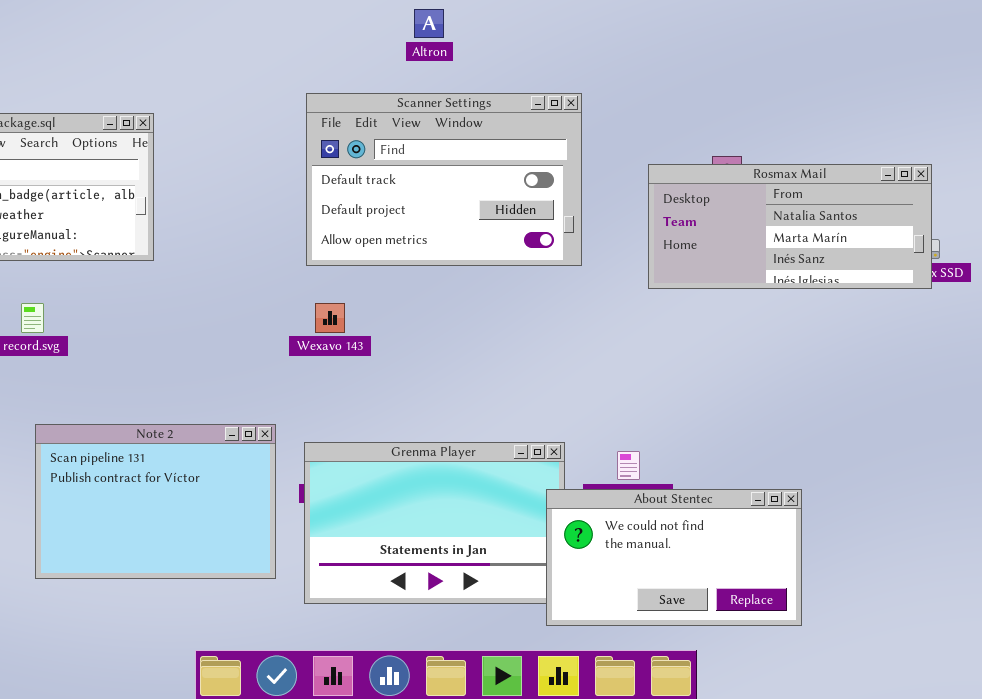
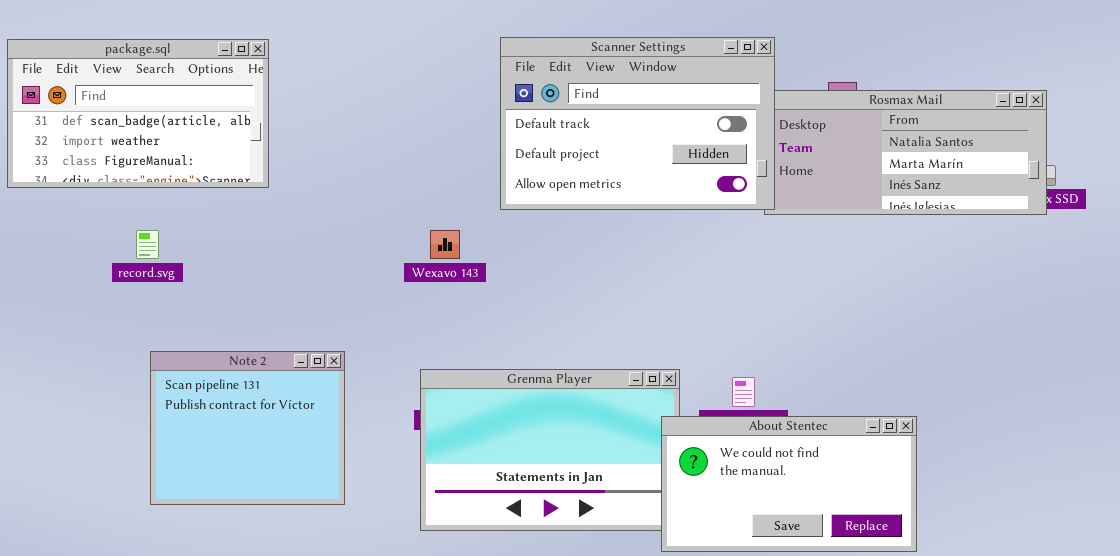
Scanner Settings: [306,93,582,266] -> [500,37,775,210], moved
Note 2: [35,424,276,579] -> [150,351,345,505], resized

